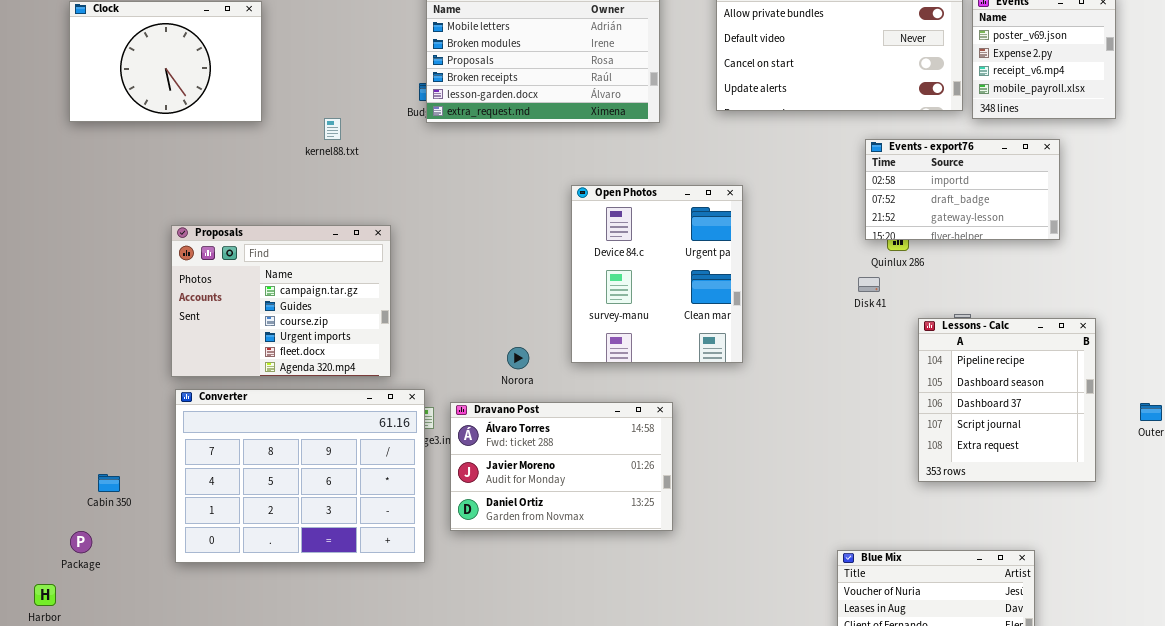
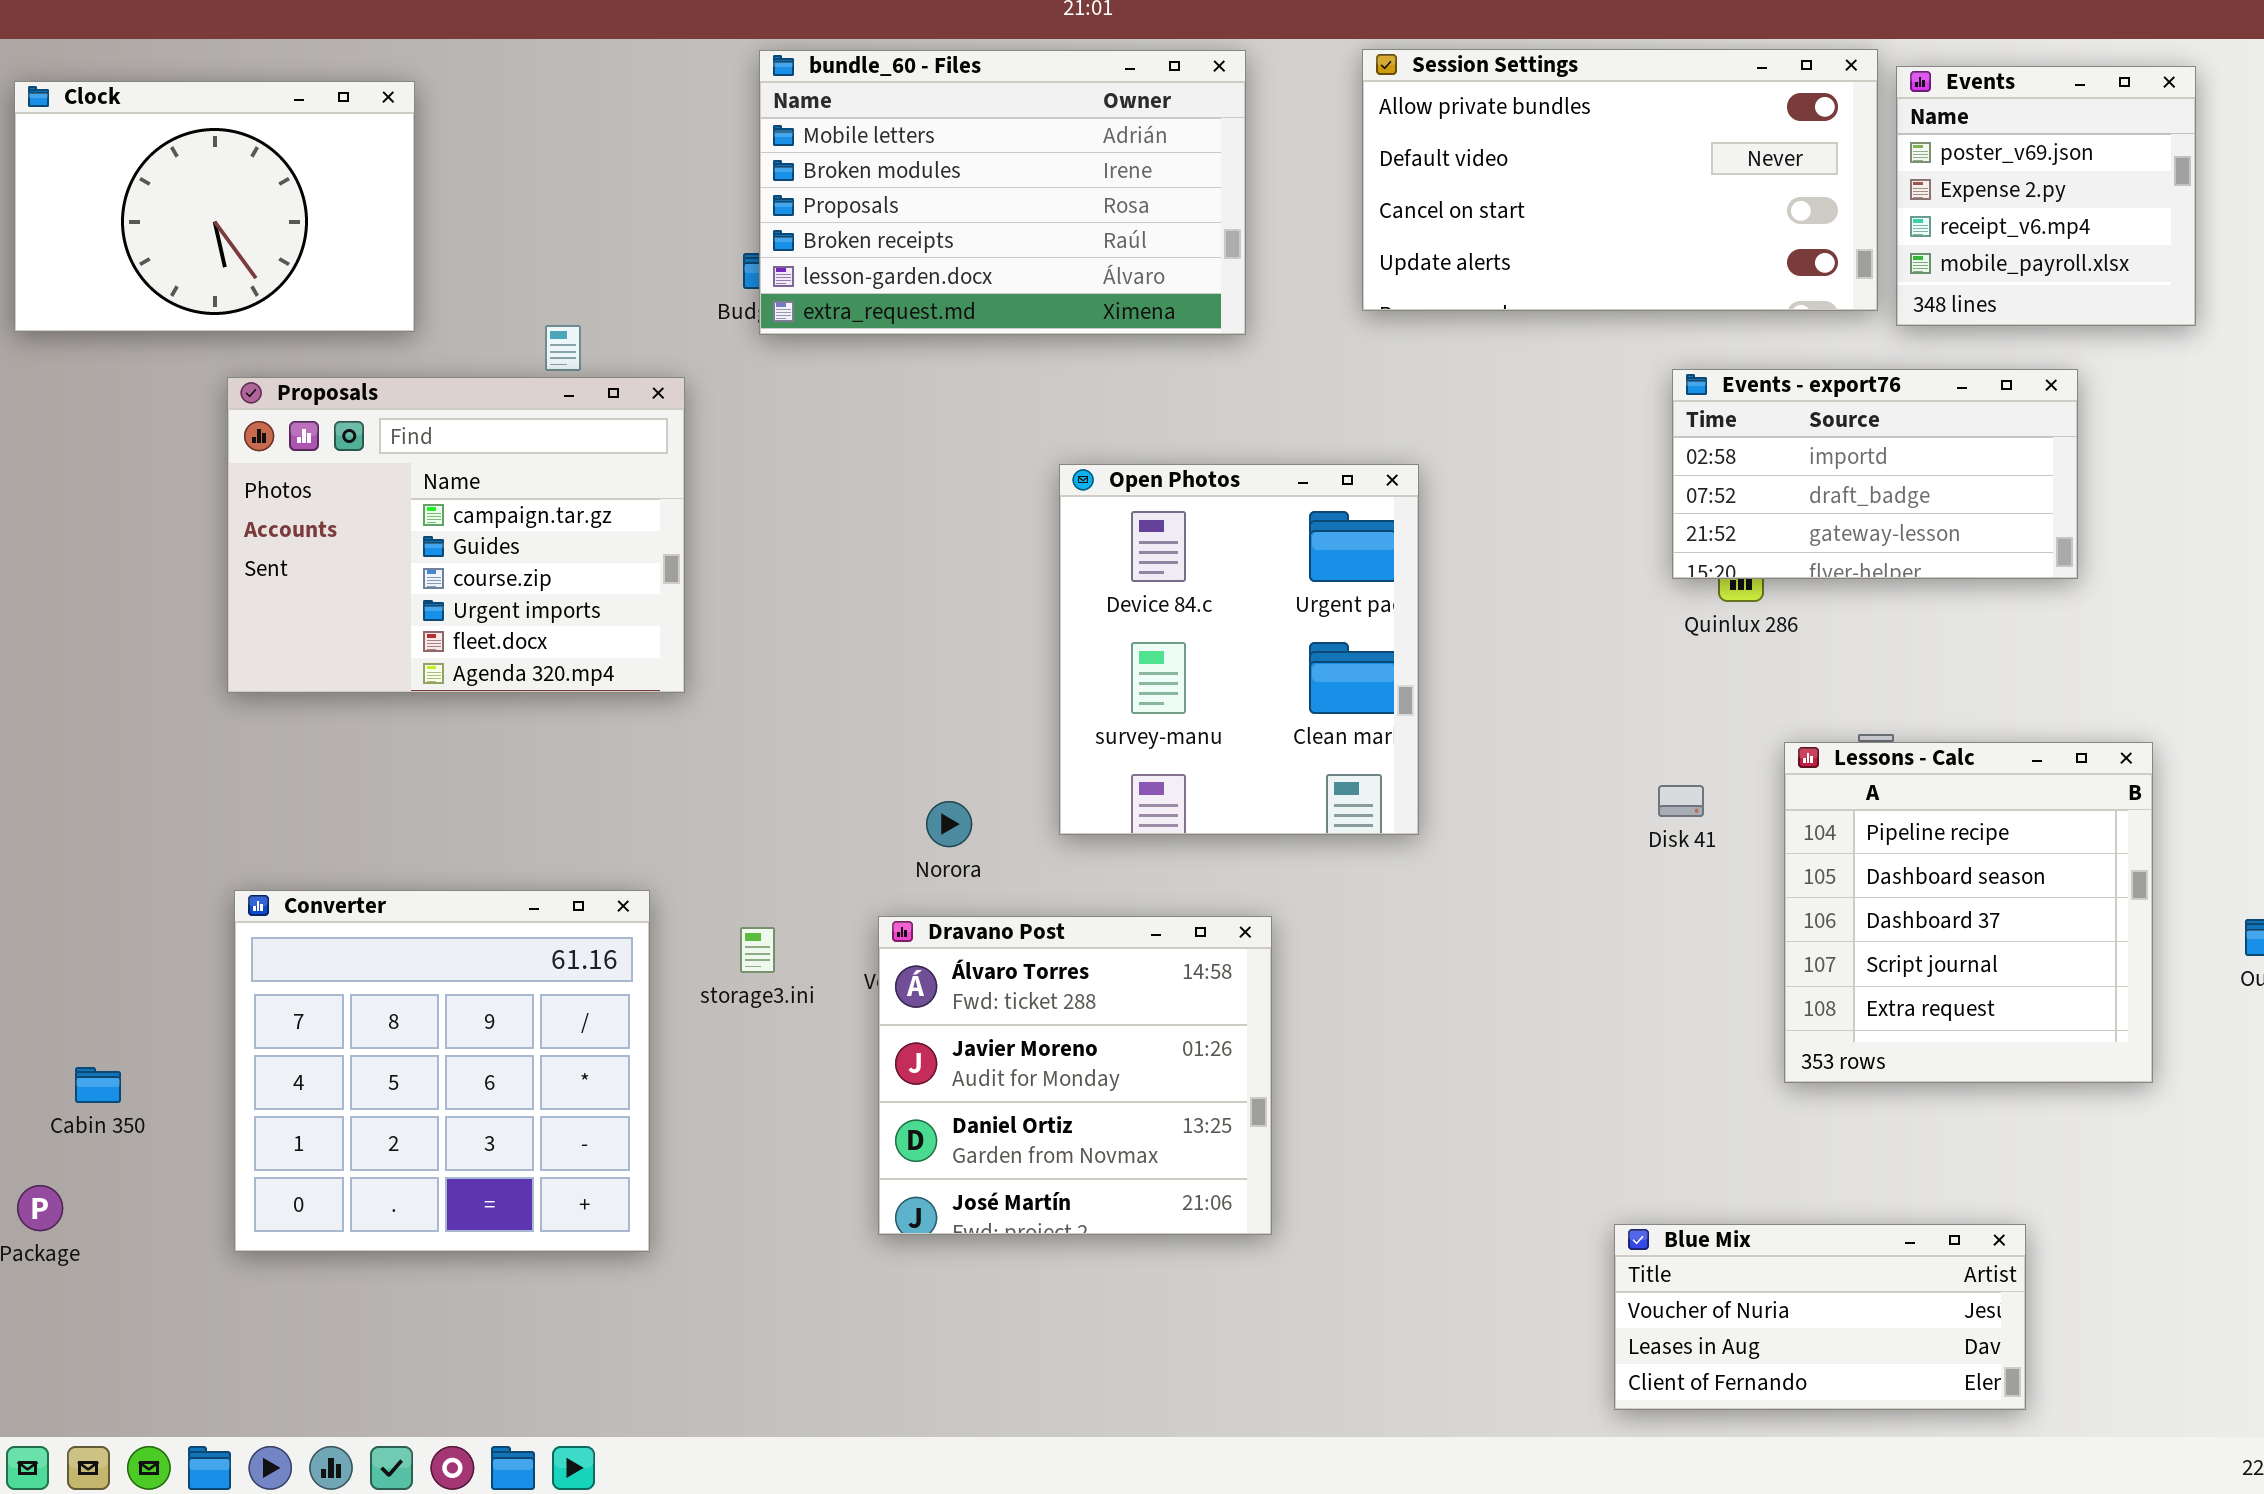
Proposals: [171,225,391,377] -> [227,377,685,693], moved
Disk 41: [858,277,880,292] -> [1658,785,1704,817], moved
Converter: [175,389,425,563] -> [234,890,650,1252], resized
Dravano Post: [450,402,673,531] -> [878,916,1272,1235], resized

